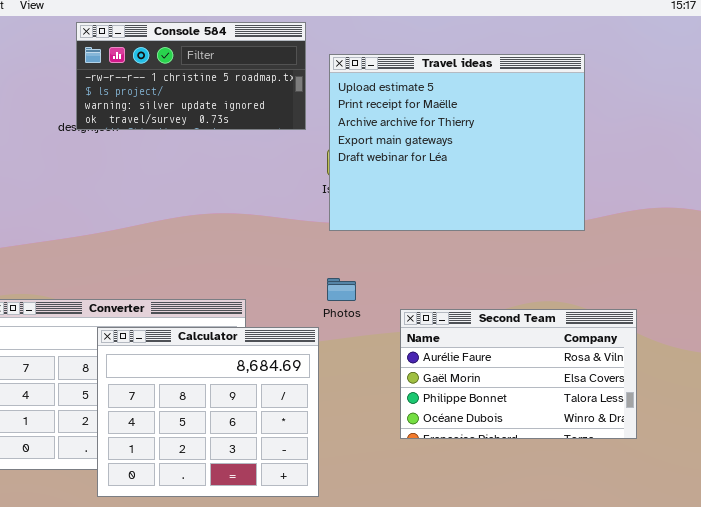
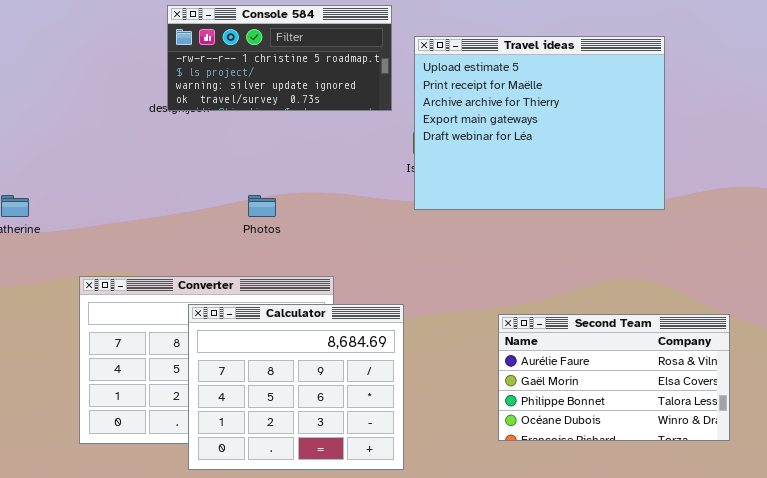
Photos: [327,278,356,301] -> [248,195,276,217], moved
Second Team: [400,309,637,439] -> [498,314,730,441], moved

